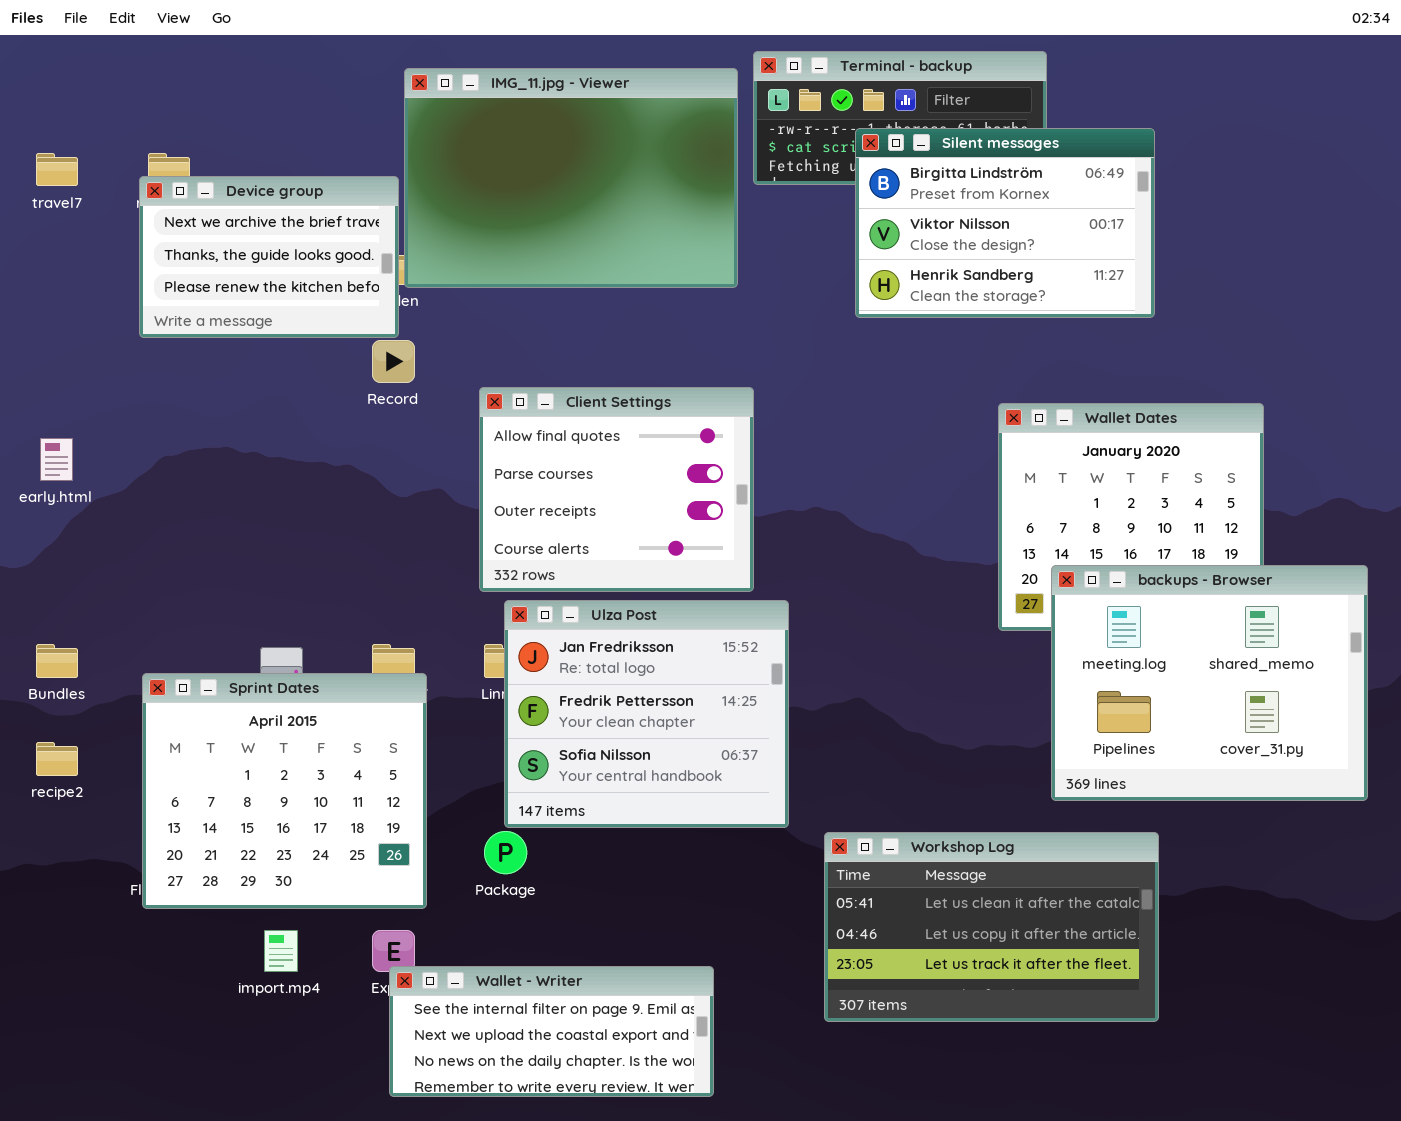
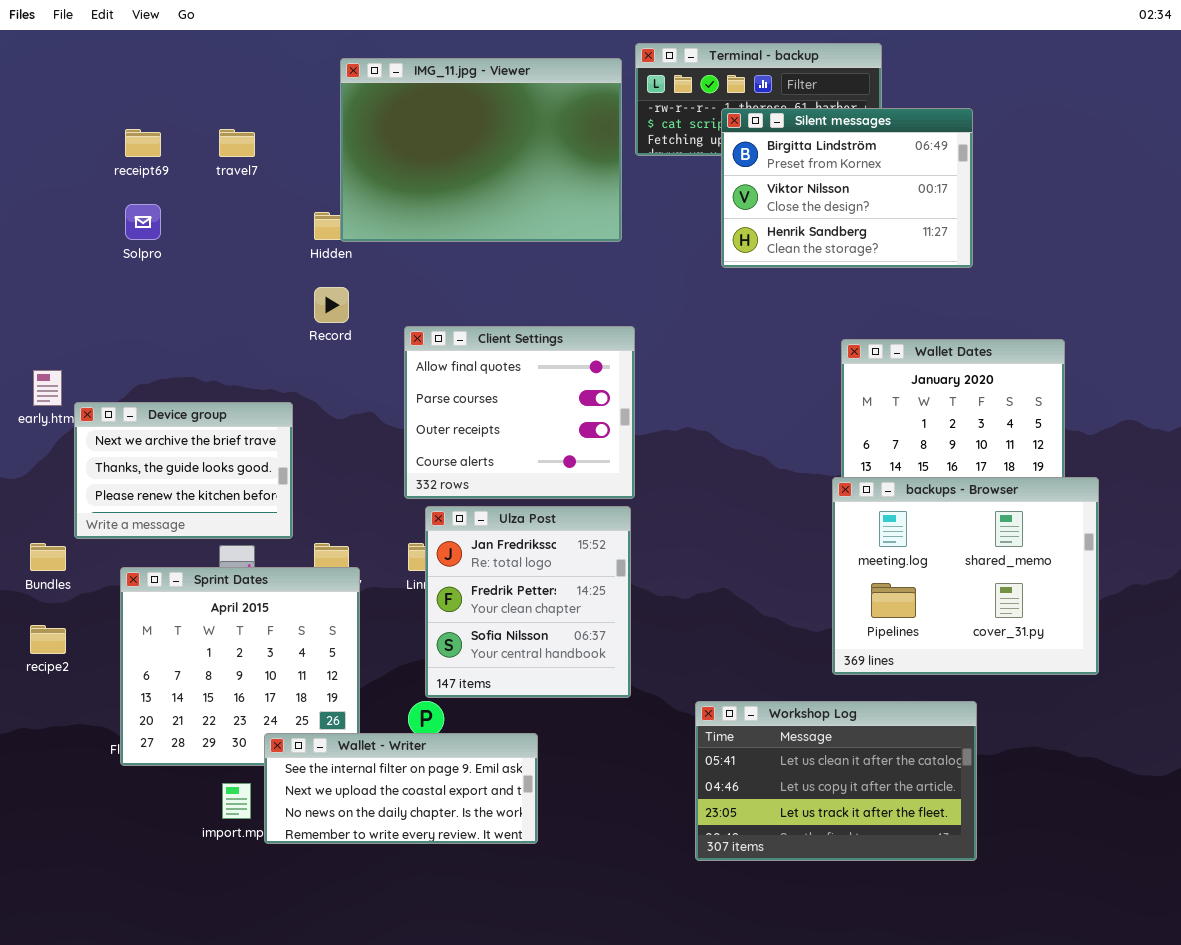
travel7: [36,153,78,186] -> [219,129,255,157], moved
Device group: [139,176,399,338] -> [74,402,293,539], moved
backups - Browser: [1051,565,1368,801] -> [832,477,1099,675], moved
Ulza Post: [504,600,789,828] -> [425,506,631,698], resized
Wallet - Writer: [389,966,714,1097] -> [264,733,538,844], moved

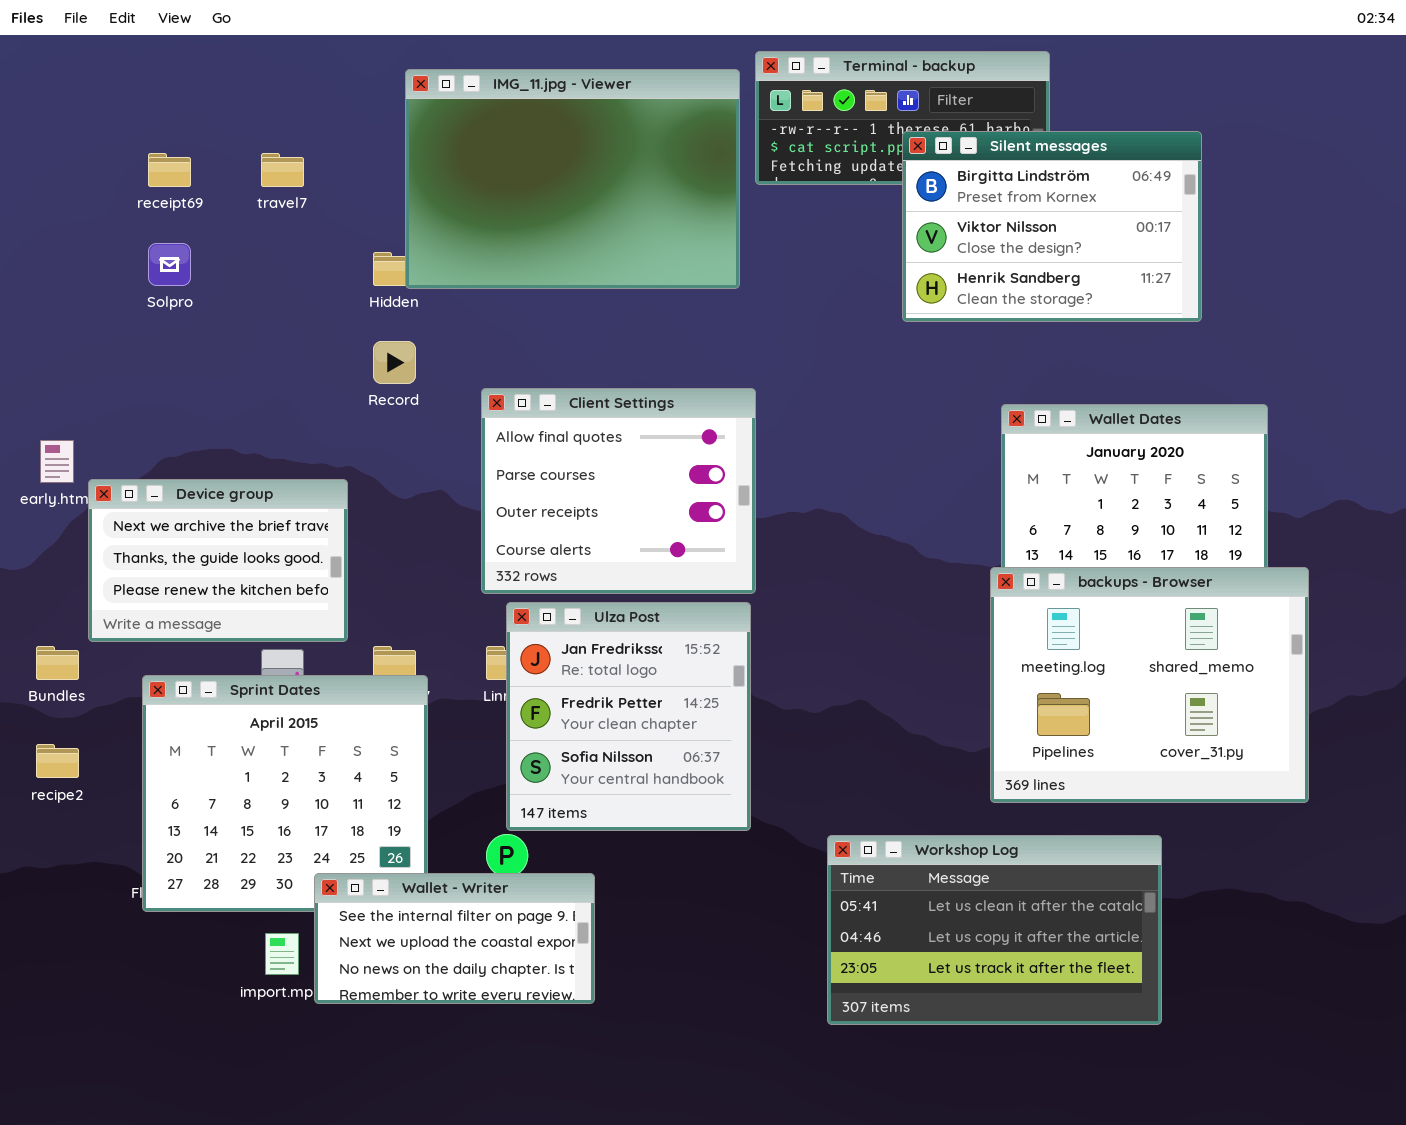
Silent messages: [721,108,973,268] -> [902,131,1202,322], moved
Wallet - Writer: [264,733,538,844] -> [314,873,595,1004], resized

